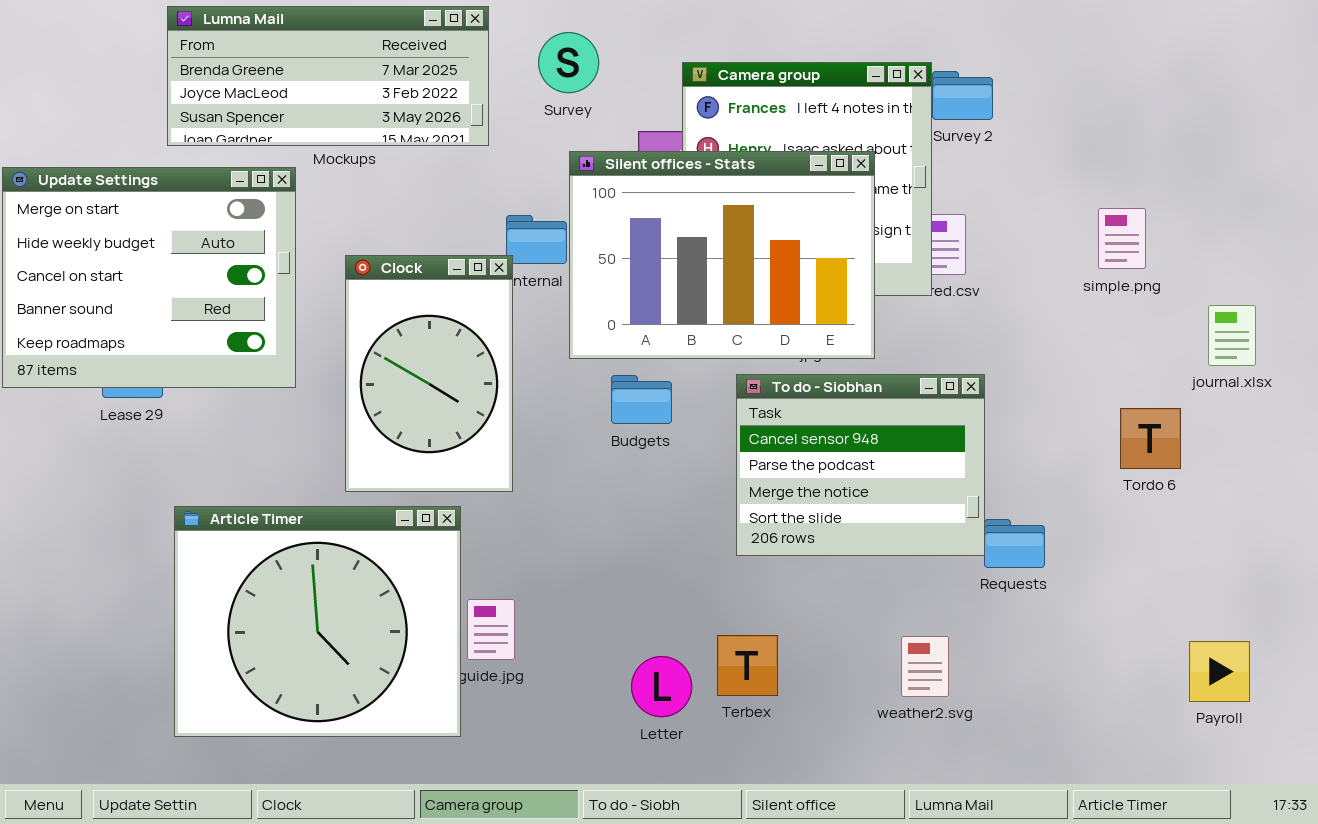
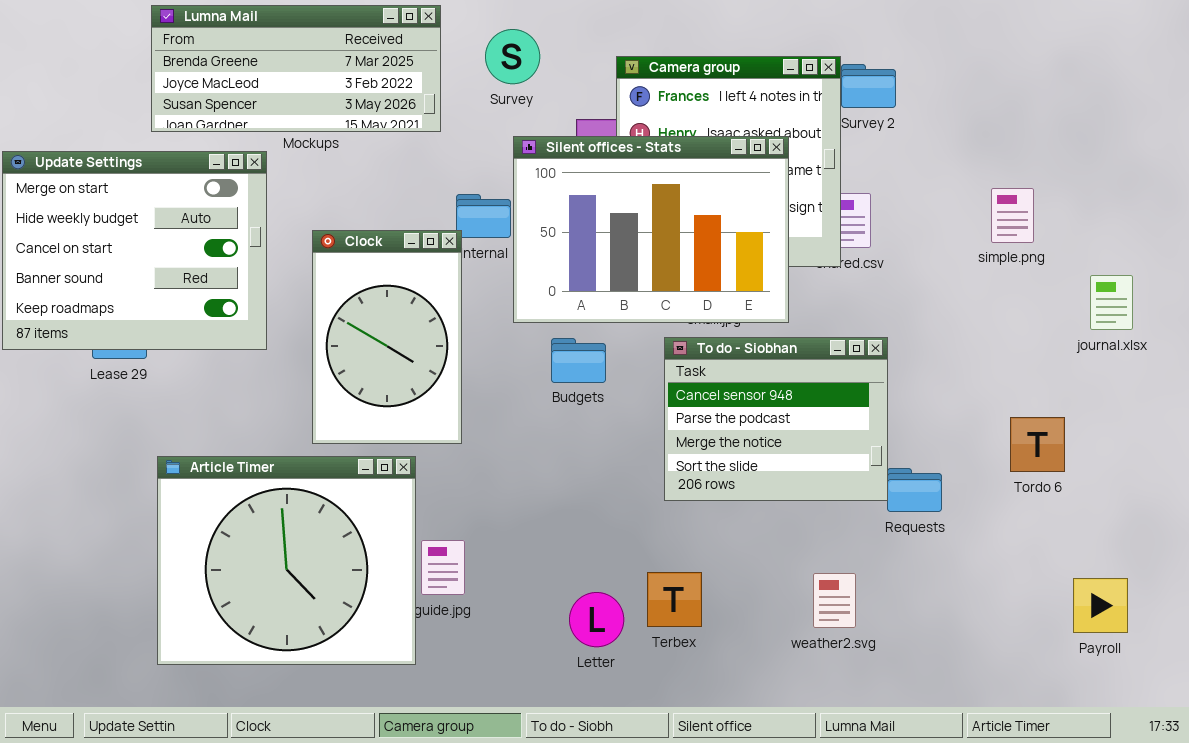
Tordo 6: [1120,408,1181,469] -> [1010,417,1065,472], moved

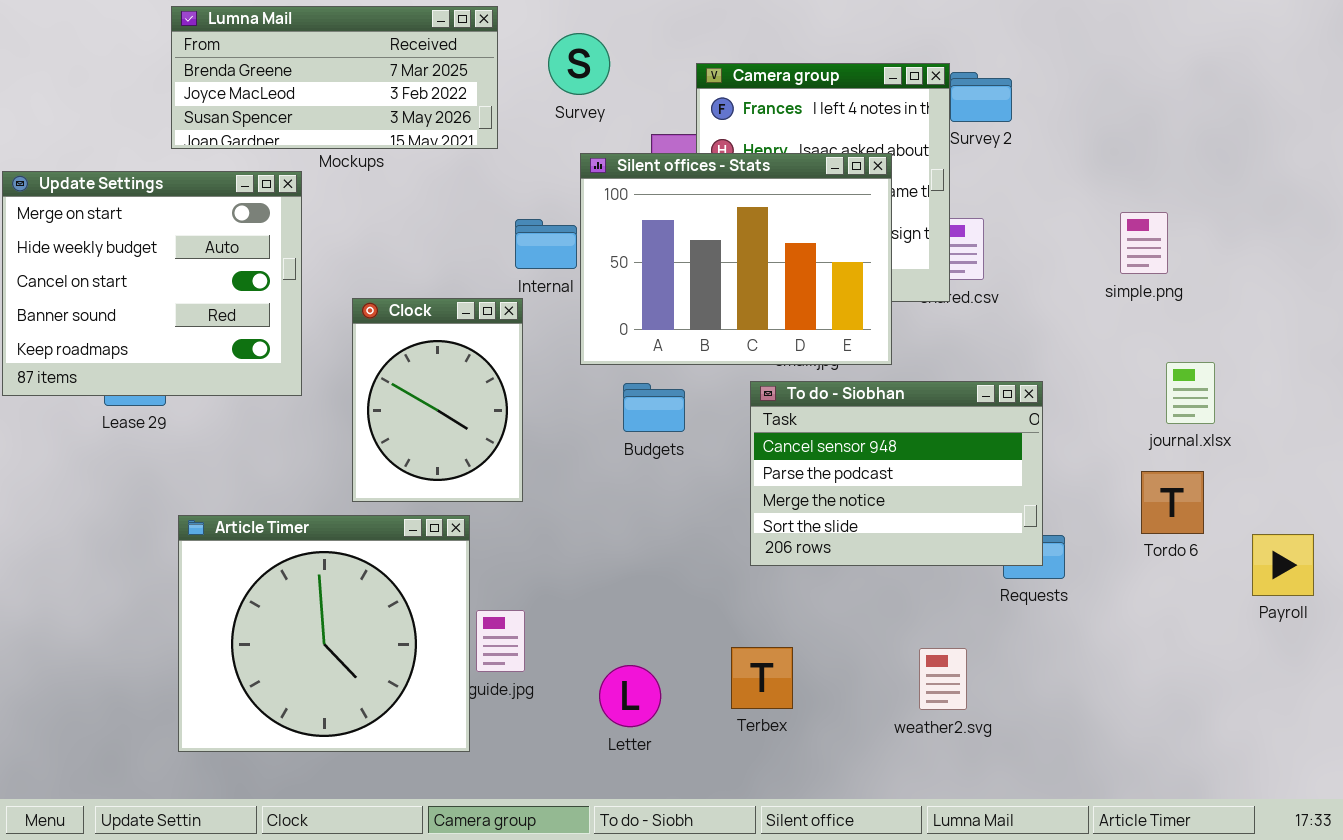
Clock: [312,230,462,444] -> [352,298,523,502], resized
journal.xlsx: [1090,275,1133,330] -> [1166,362,1215,424], moved
To do - Siobhan: [664,337,888,501] -> [750,381,1043,566], resized
Payroll: [1073,578,1128,633] -> [1252,534,1314,596], moved
Letter: [569,592,624,647] -> [599,665,661,727], moved

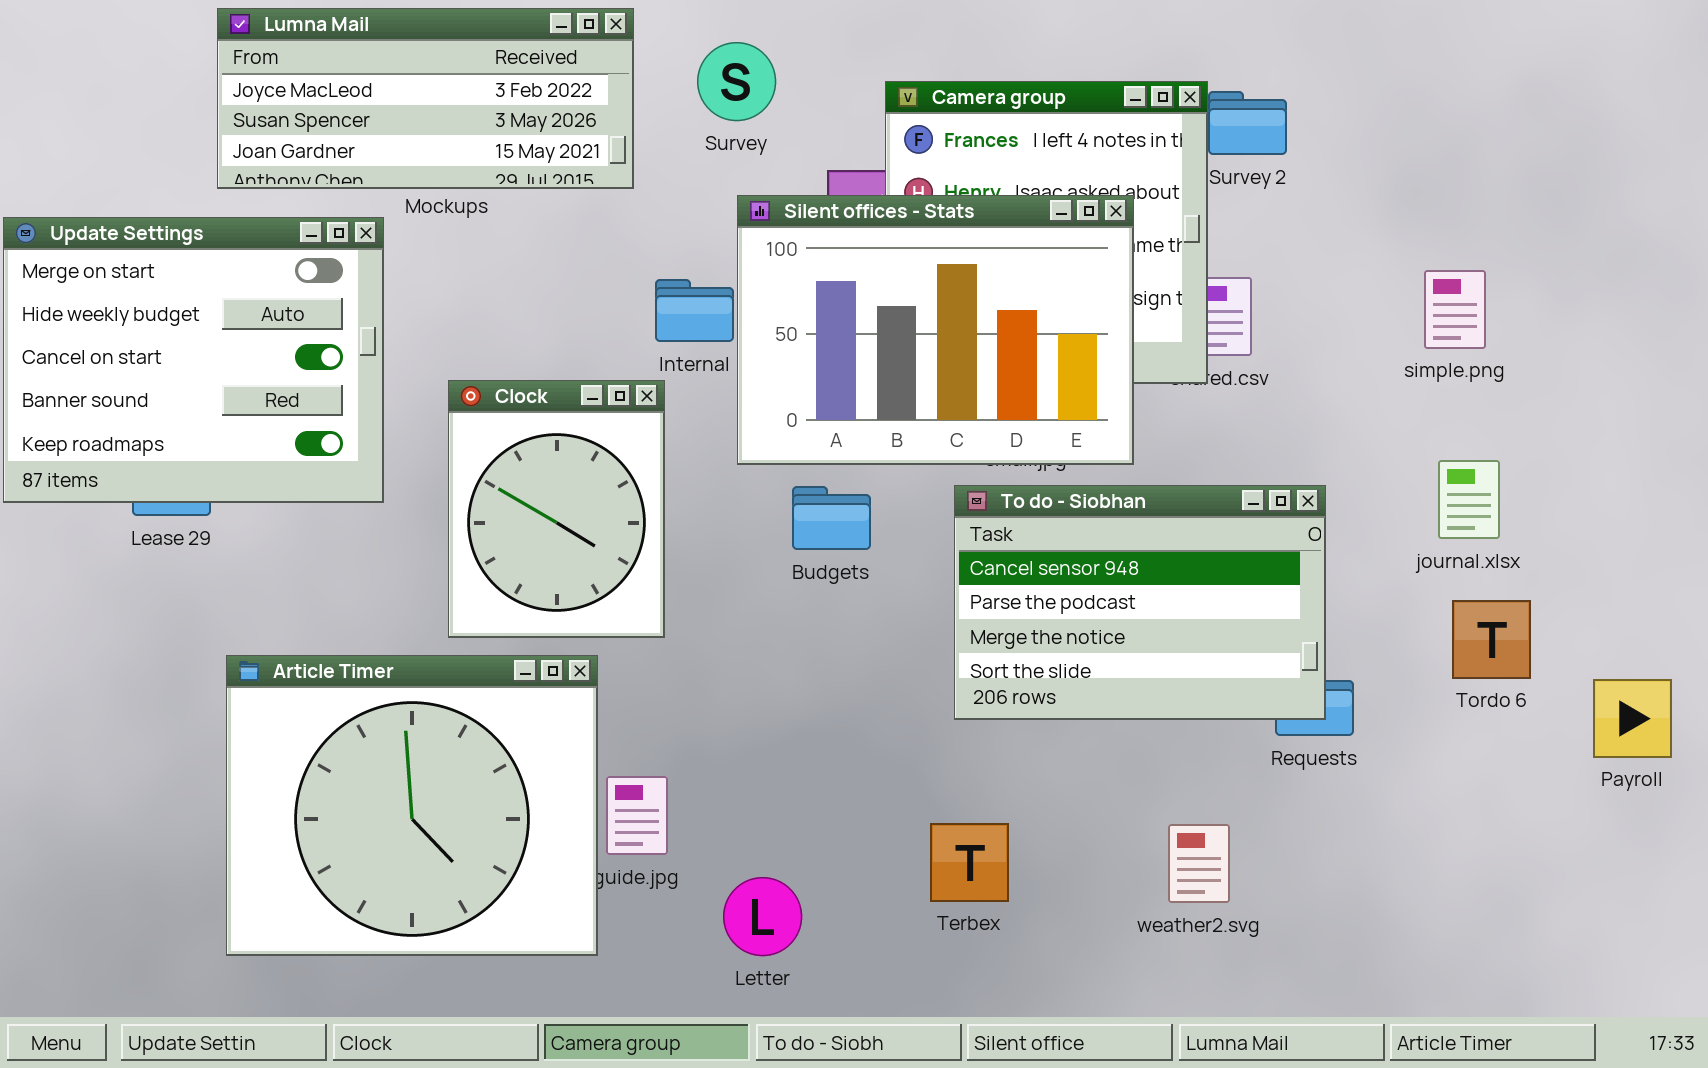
Lumna Mail: [171,6,498,149] -> [217,8,634,189], scrolled down 1 row
journal.xlsx: [1166,362,1215,424] -> [1438,460,1500,539], moved
Letter: [599,665,661,727] -> [723,877,802,956], moved

